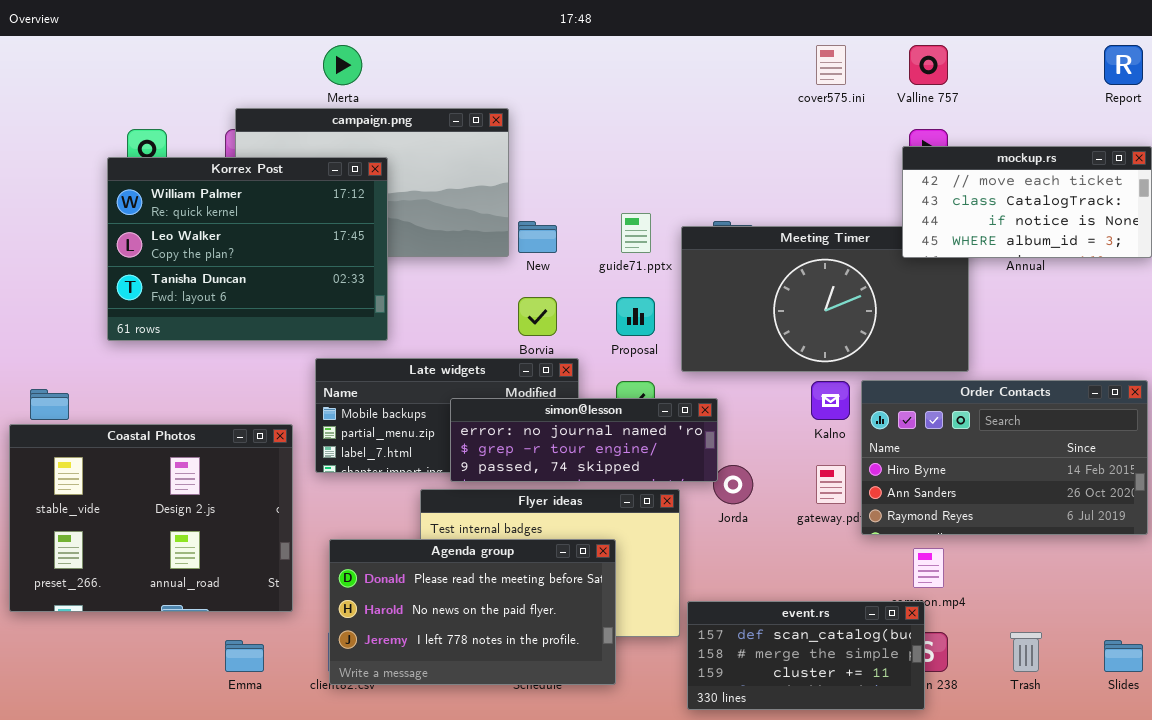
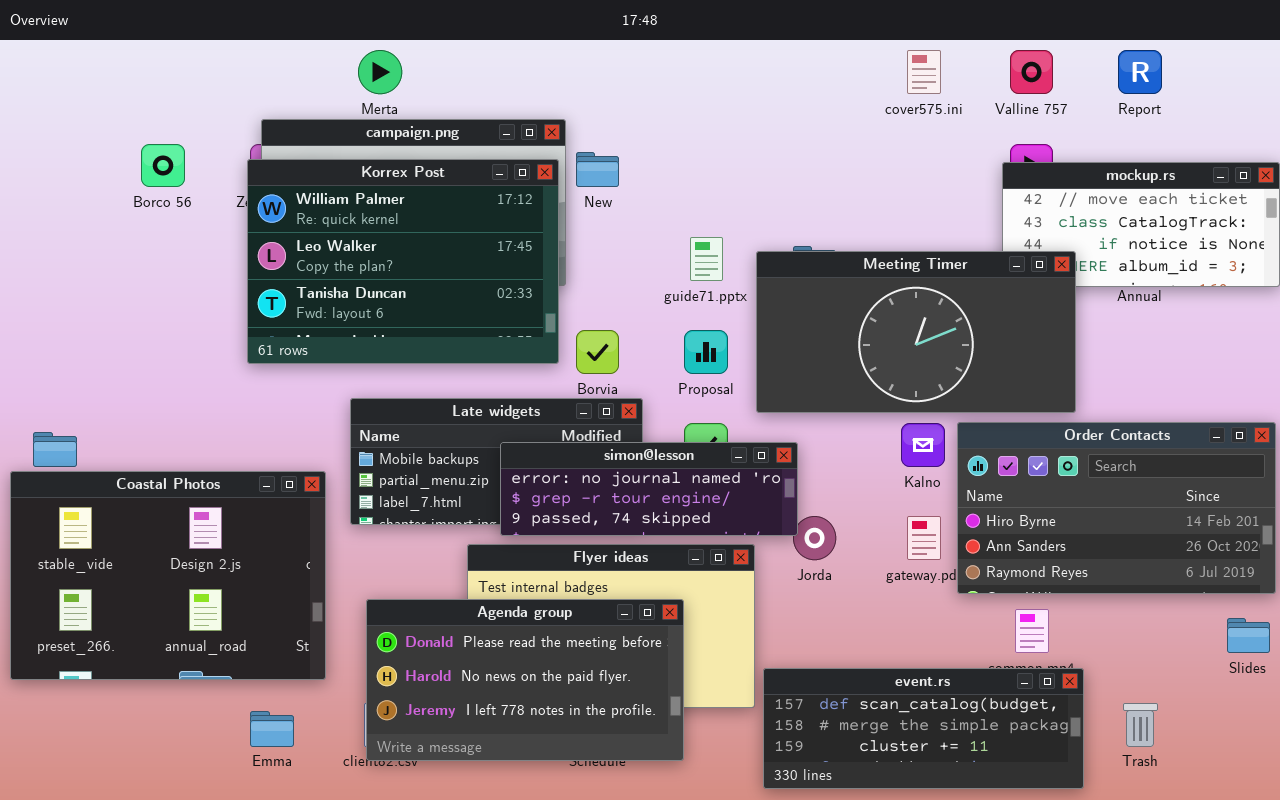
Report: [1104,45,1143,85] -> [1118,50,1162,94], moved
Korrex Post: [107,157,388,341] -> [247,159,559,364], moved
New: [518,221,557,253] -> [576,152,619,187], moved
Meeting Timer: [681,226,969,372] -> [756,251,1076,413], raised
event.rs: [687,601,925,710] -> [763,668,1084,789], resized
Slides: [1104,640,1143,672] -> [1227,618,1270,653], moved

